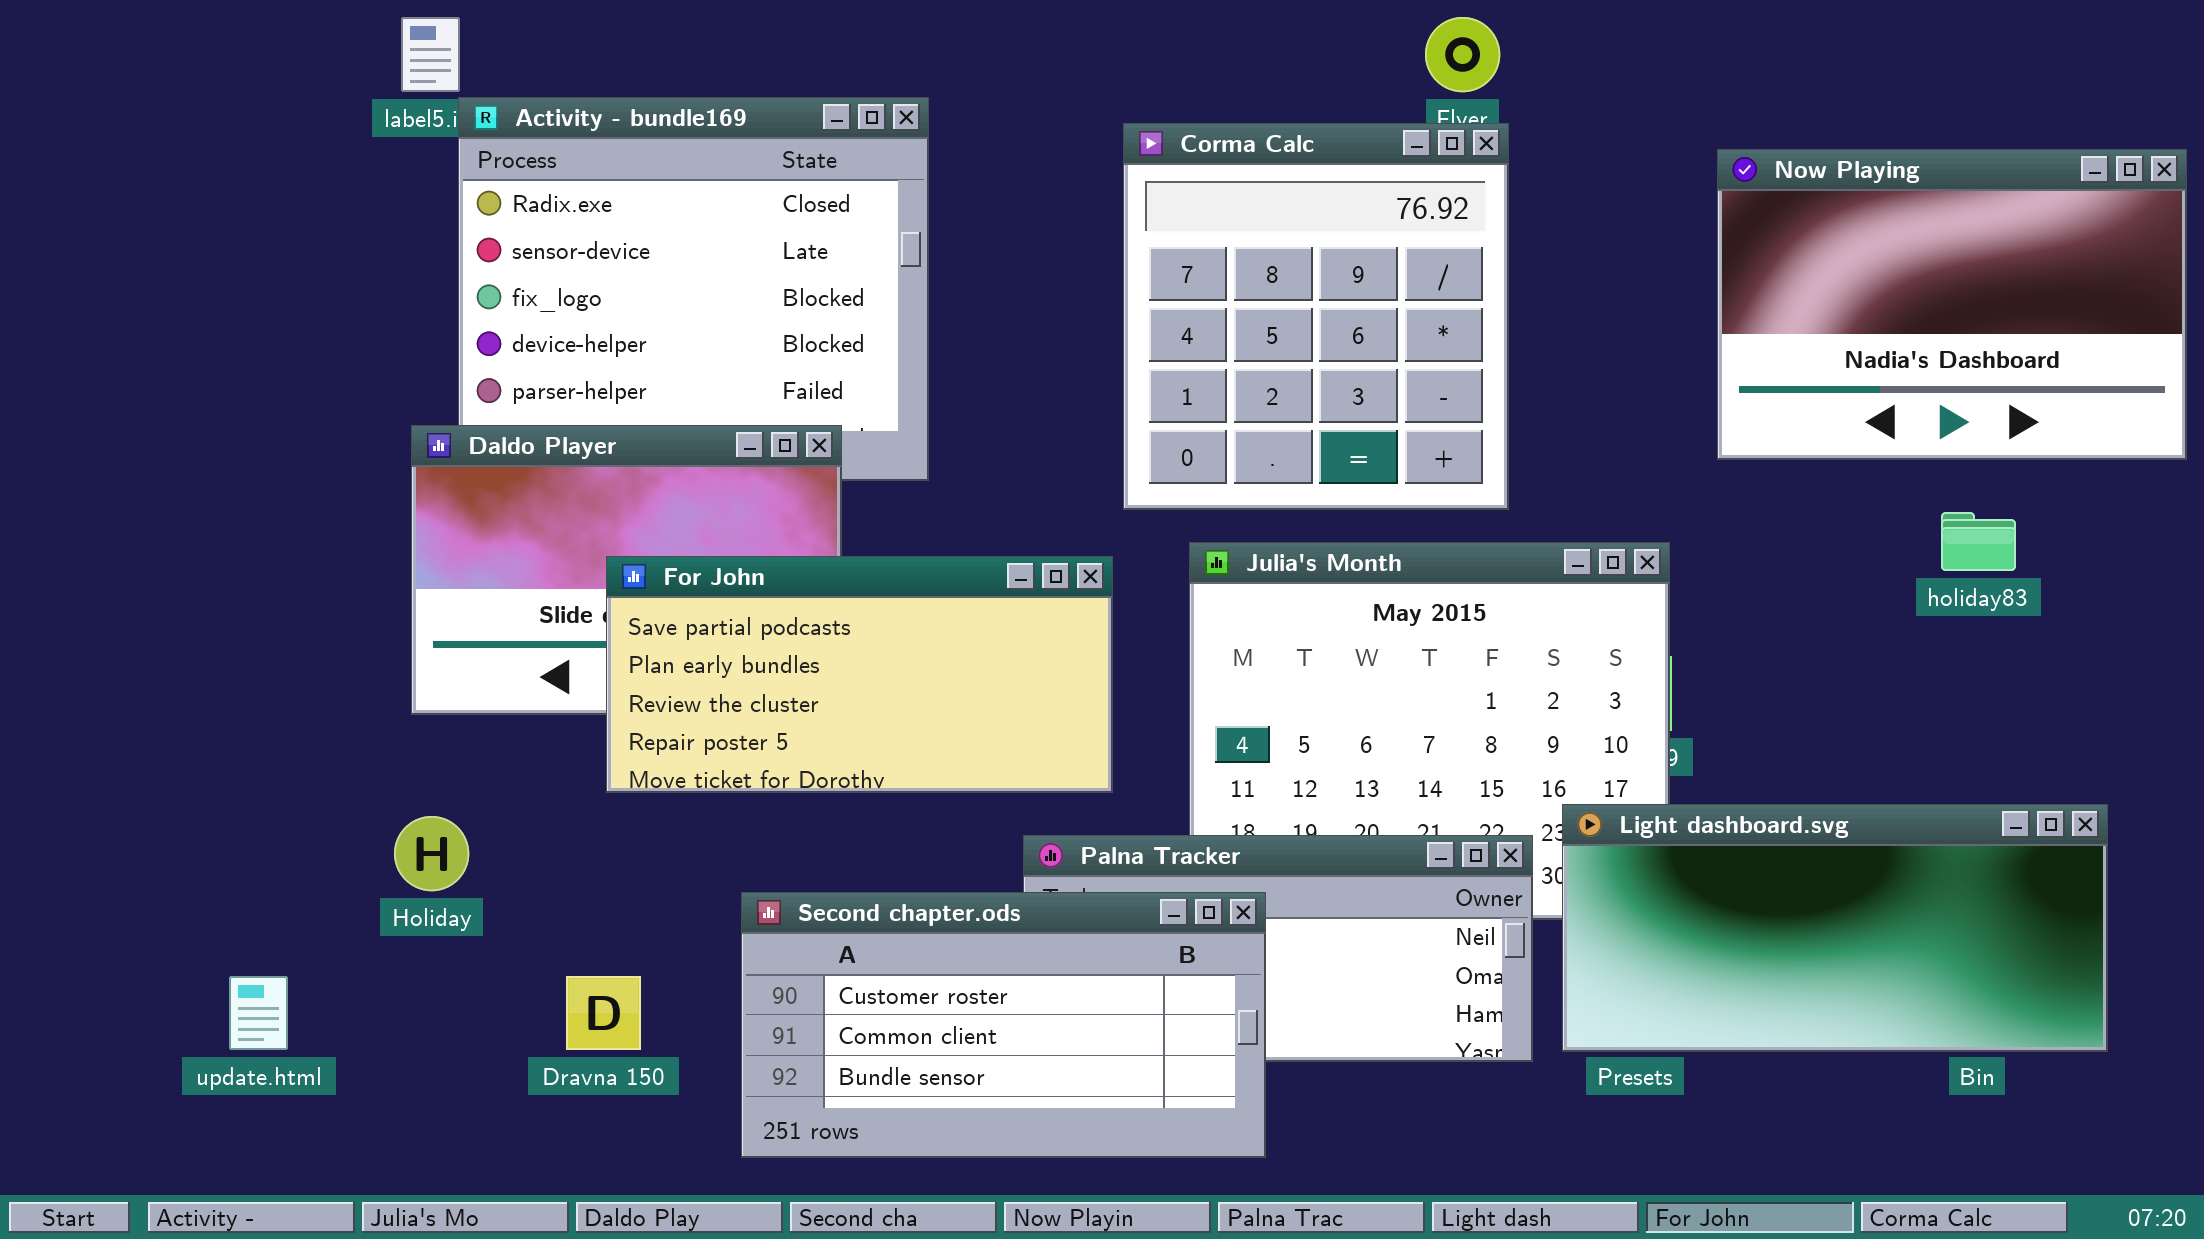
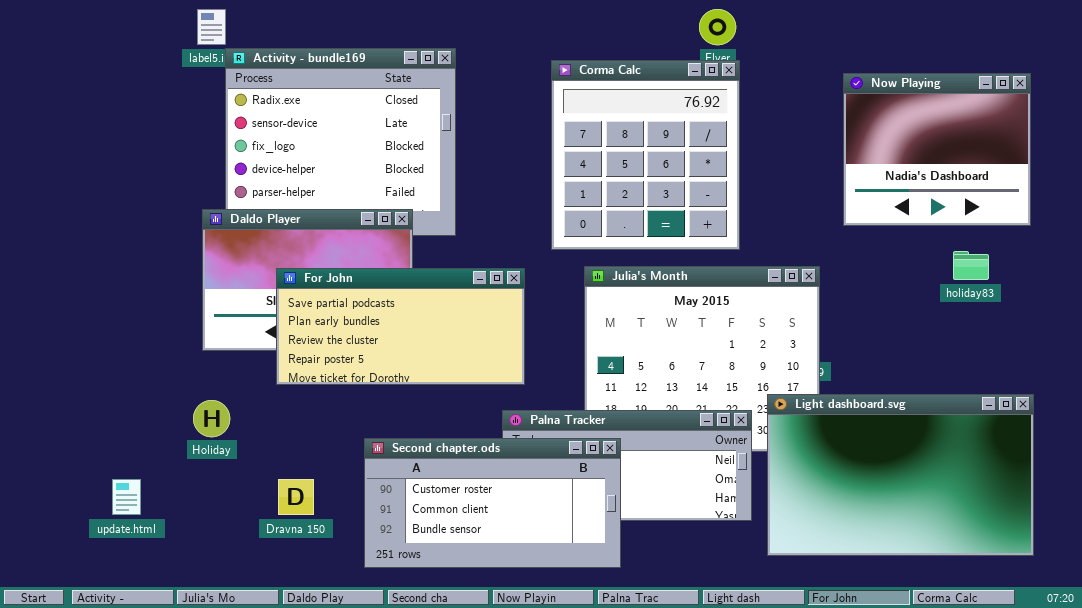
Now Playing: [1717,149,2187,460] -> [843,73,1031,226], resized
For John: [606,556,1113,793] -> [276,268,525,385], moved
Light dashboard.svg: [1562,804,2108,1052] -> [767,394,1034,556], resized

